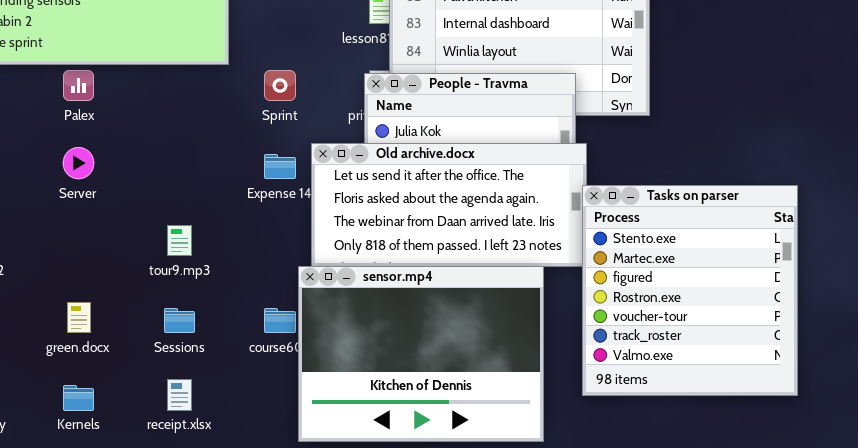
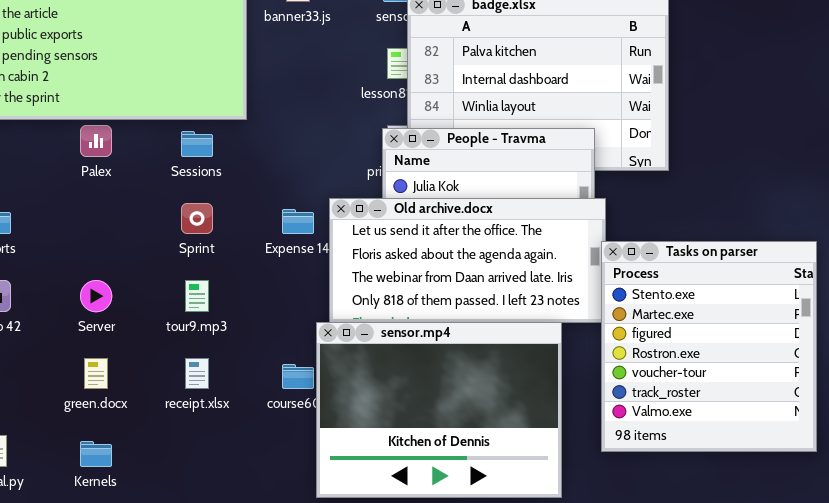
Sprint: [264,70,296,101] -> [181,203,213,234], moved
Server: [63,147,94,179] -> [80,280,112,312], moved
Sessions: [164,308,195,333] -> [181,131,213,157], moved
receipt.xlsx: [167,379,192,411] -> [185,358,209,389], moved

